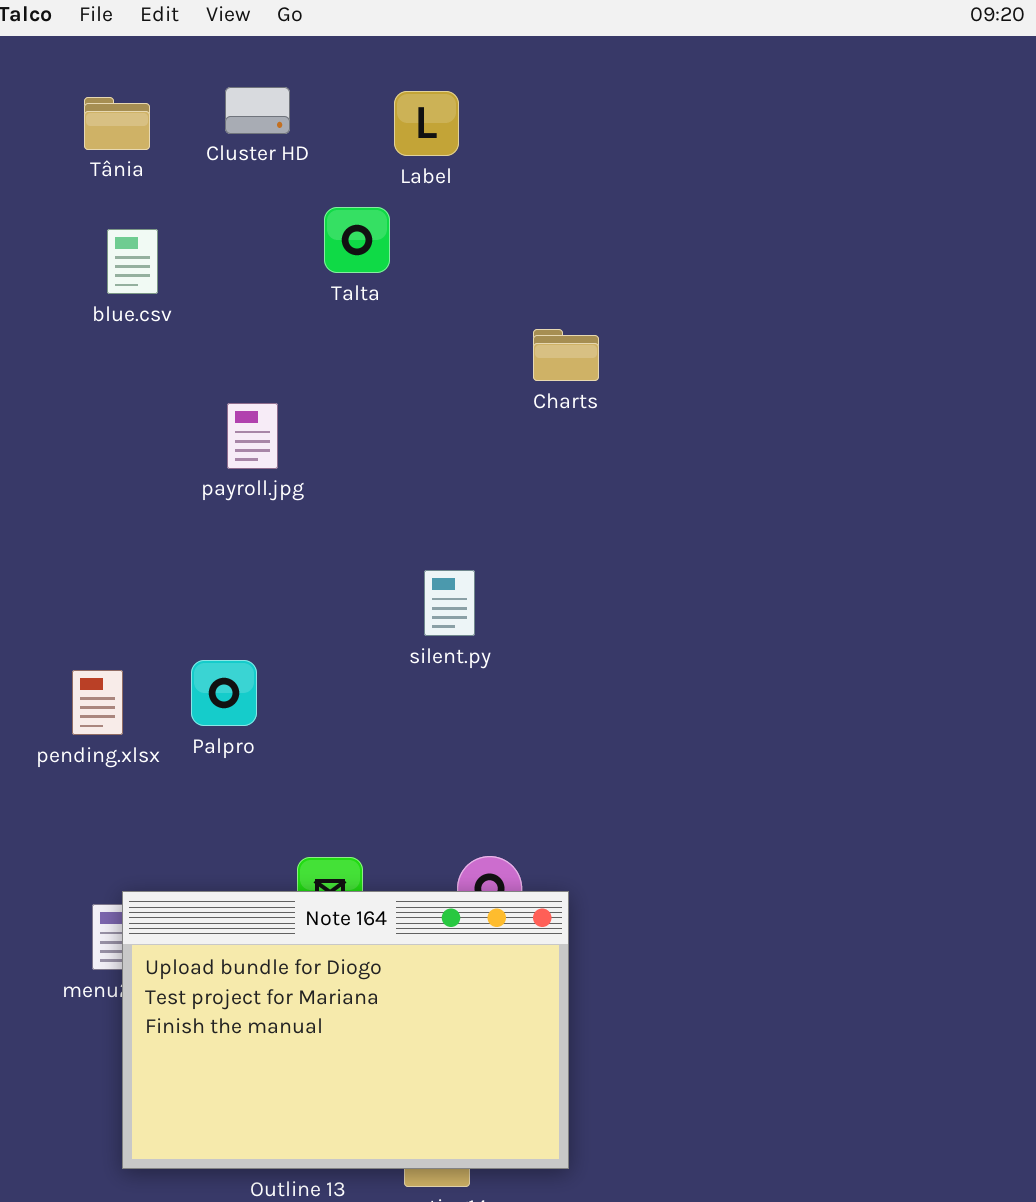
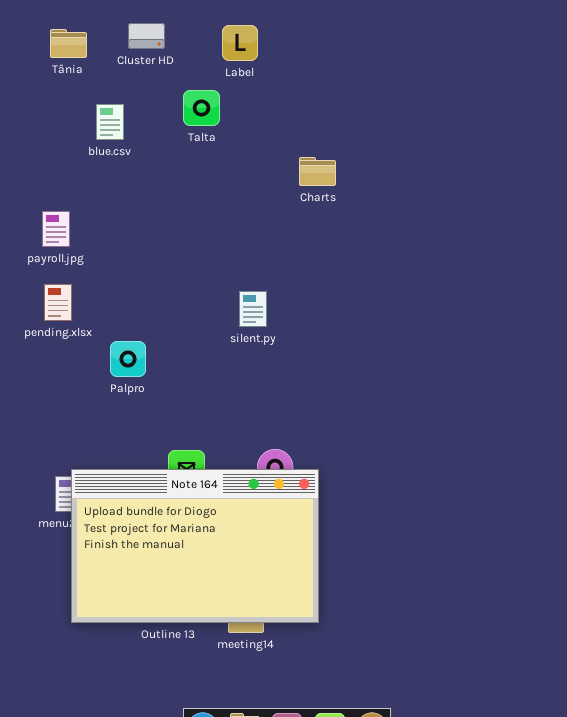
blue.csv: [107,229,158,294] -> [96,104,124,140], moved
payroll.jpg: [227,403,278,469] -> [42,211,70,247], moved
pending.xlsx: [72,670,123,735] -> [44,284,72,321], moved

